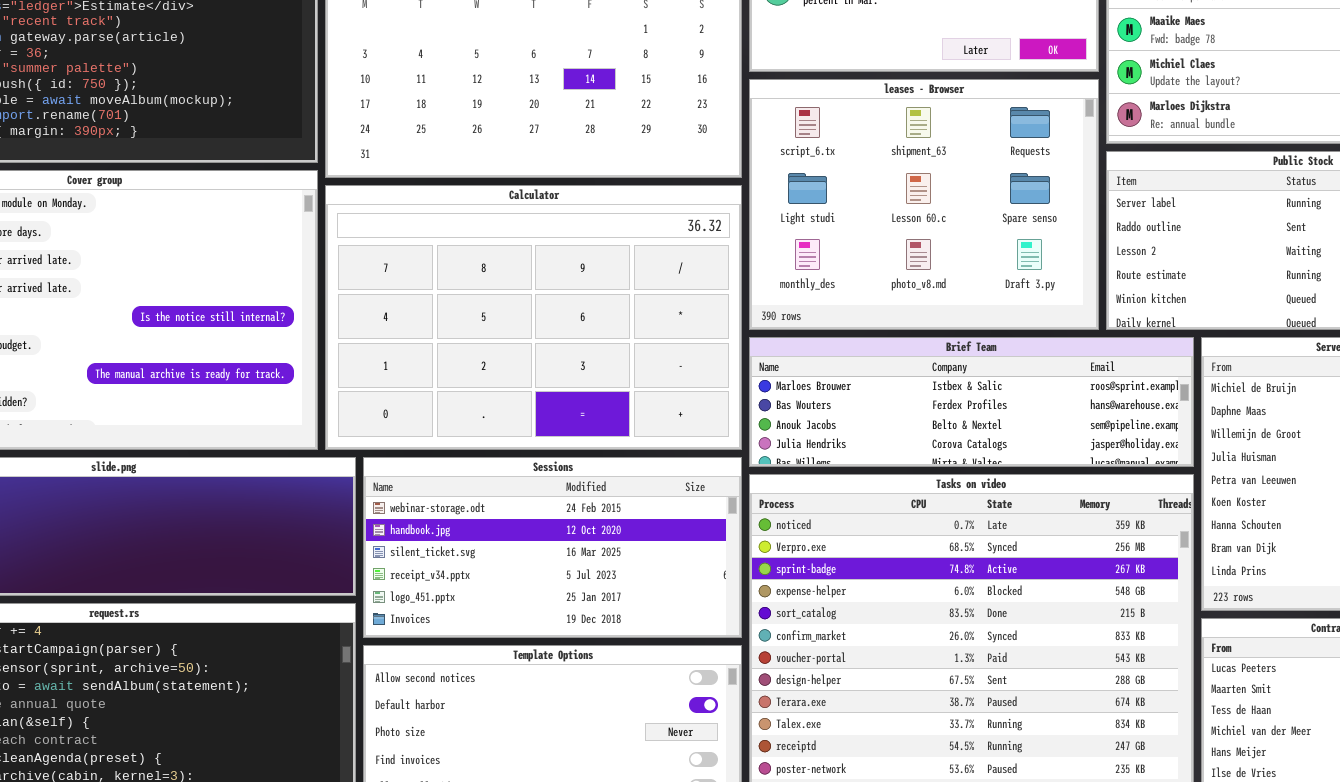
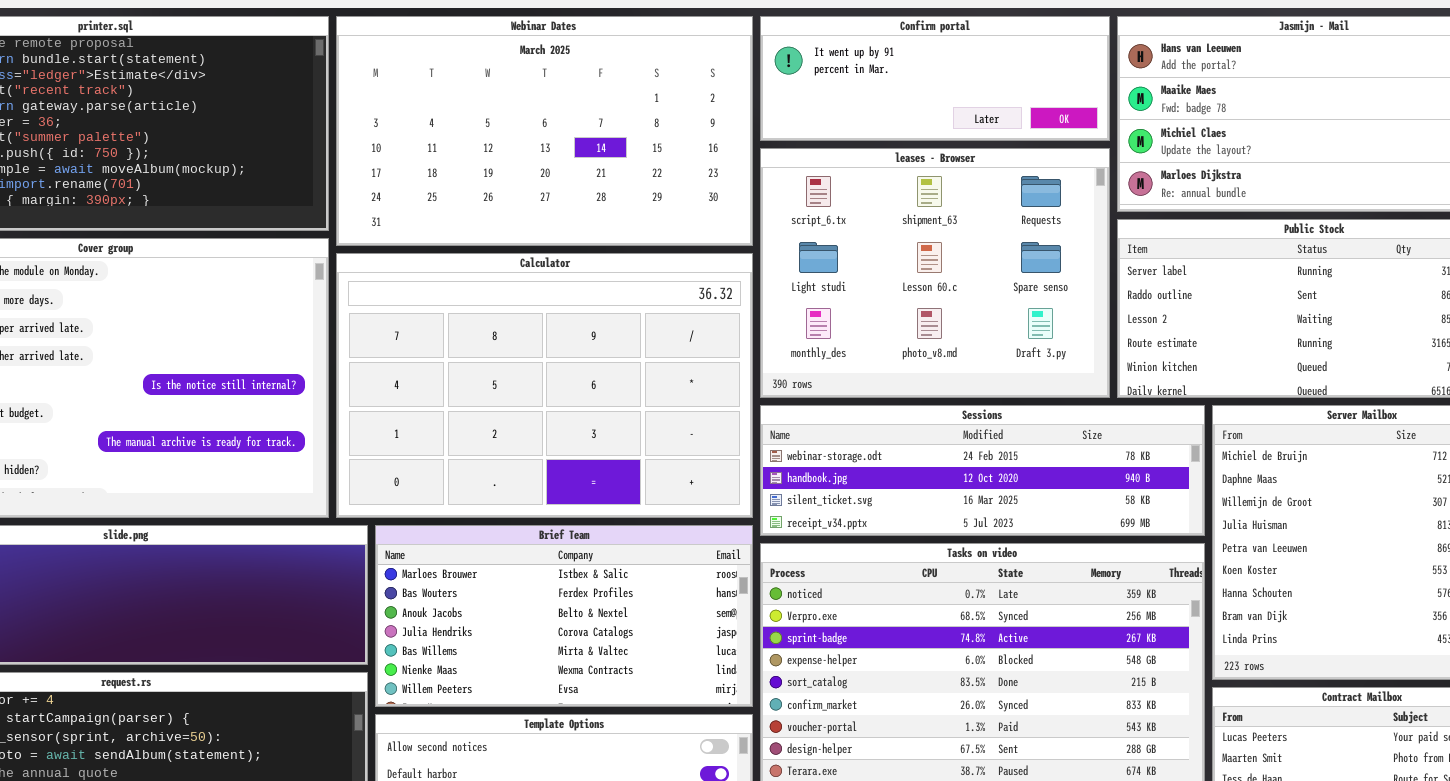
Brief Team: [749,337,1194,467] -> [375,525,753,707], moved, resized
Sessions: [363,457,742,638] -> [760,405,1205,536], moved, resized

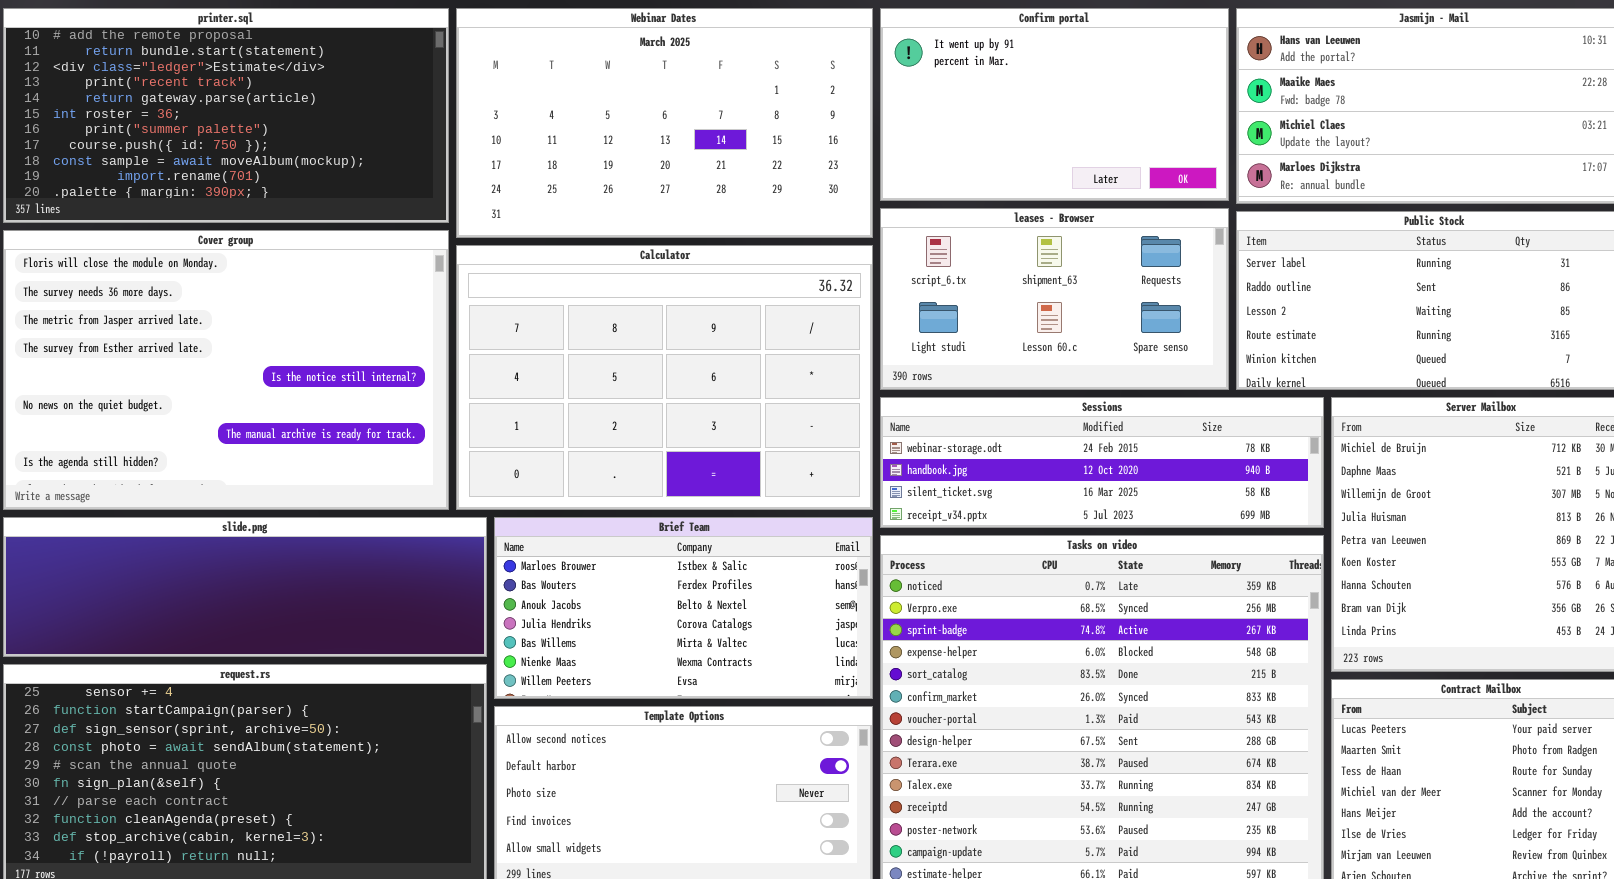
Confirm portal: [760,16,1110,141] -> [880,8,1229,201], resized
leases - Browser: [760,148,1110,398] -> [880,208,1229,390], resized

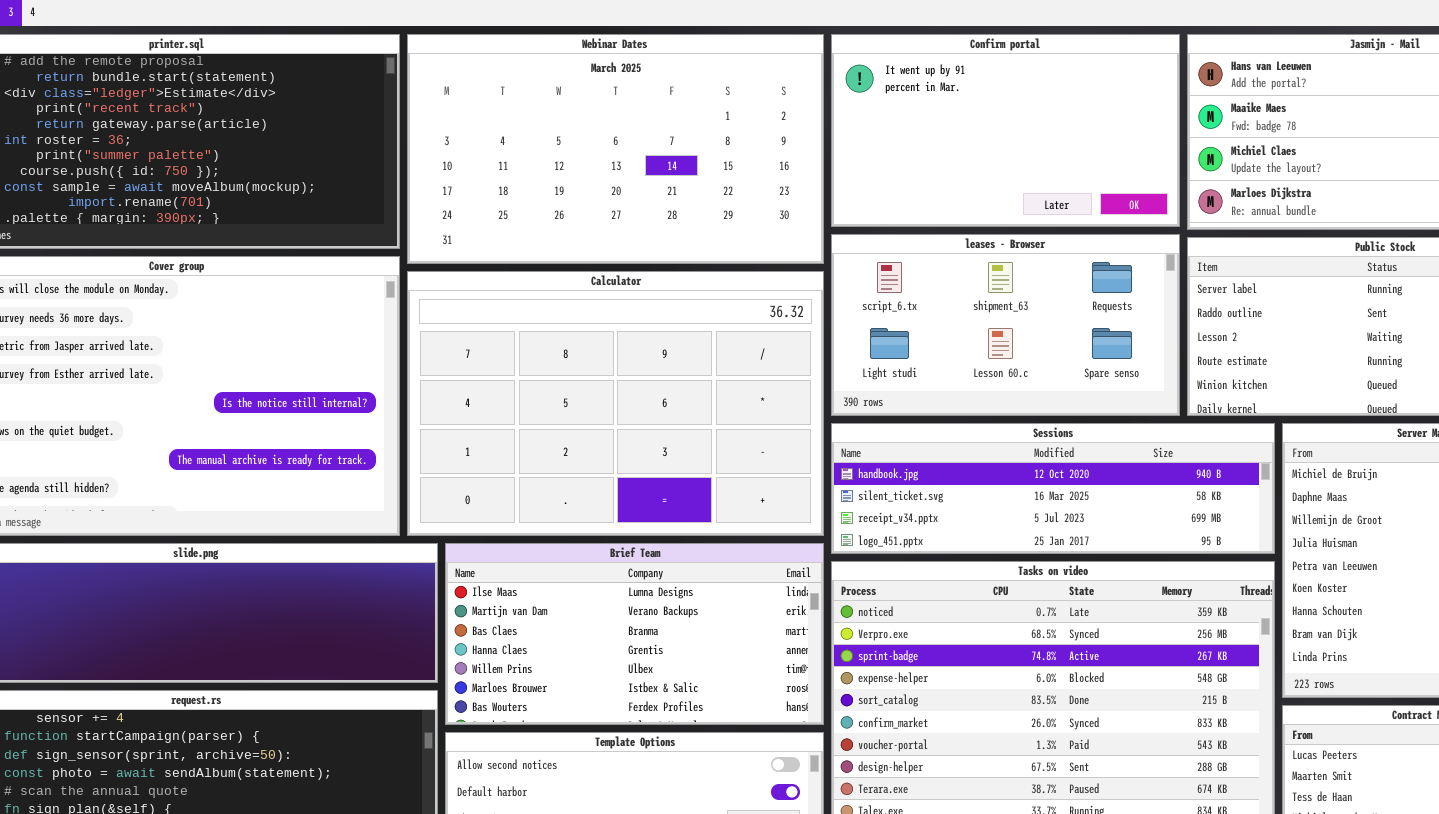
Sessions: [880,397,1324,528] -> [831,423,1275,554], scrolled down 1 row
Brief Team: [494,517,873,699] -> [445,543,824,725], scrolled up 5 rows

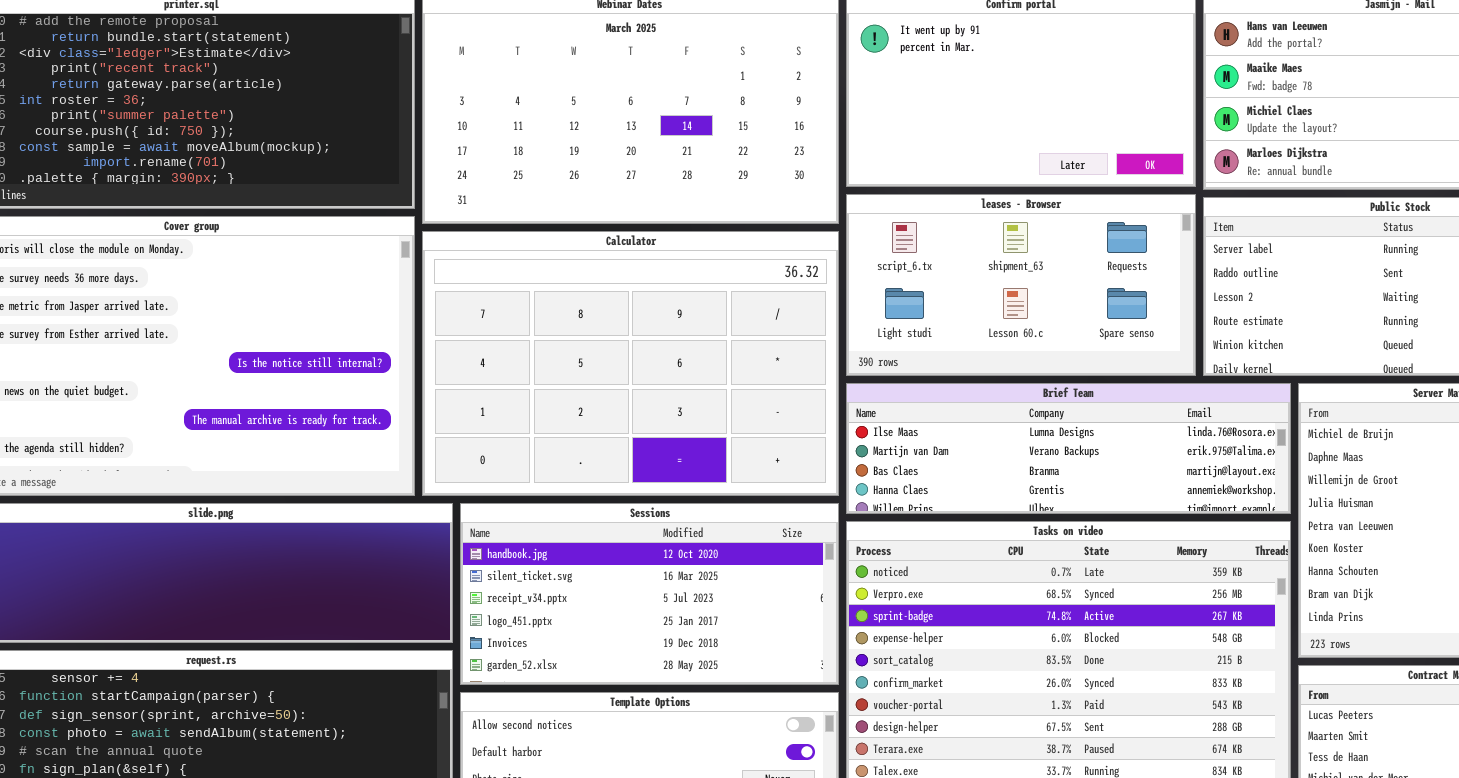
Sessions: [831,423,1275,554] -> [460,503,839,685], moved, resized
Brief Team: [445,543,824,725] -> [846,383,1291,514], moved, resized

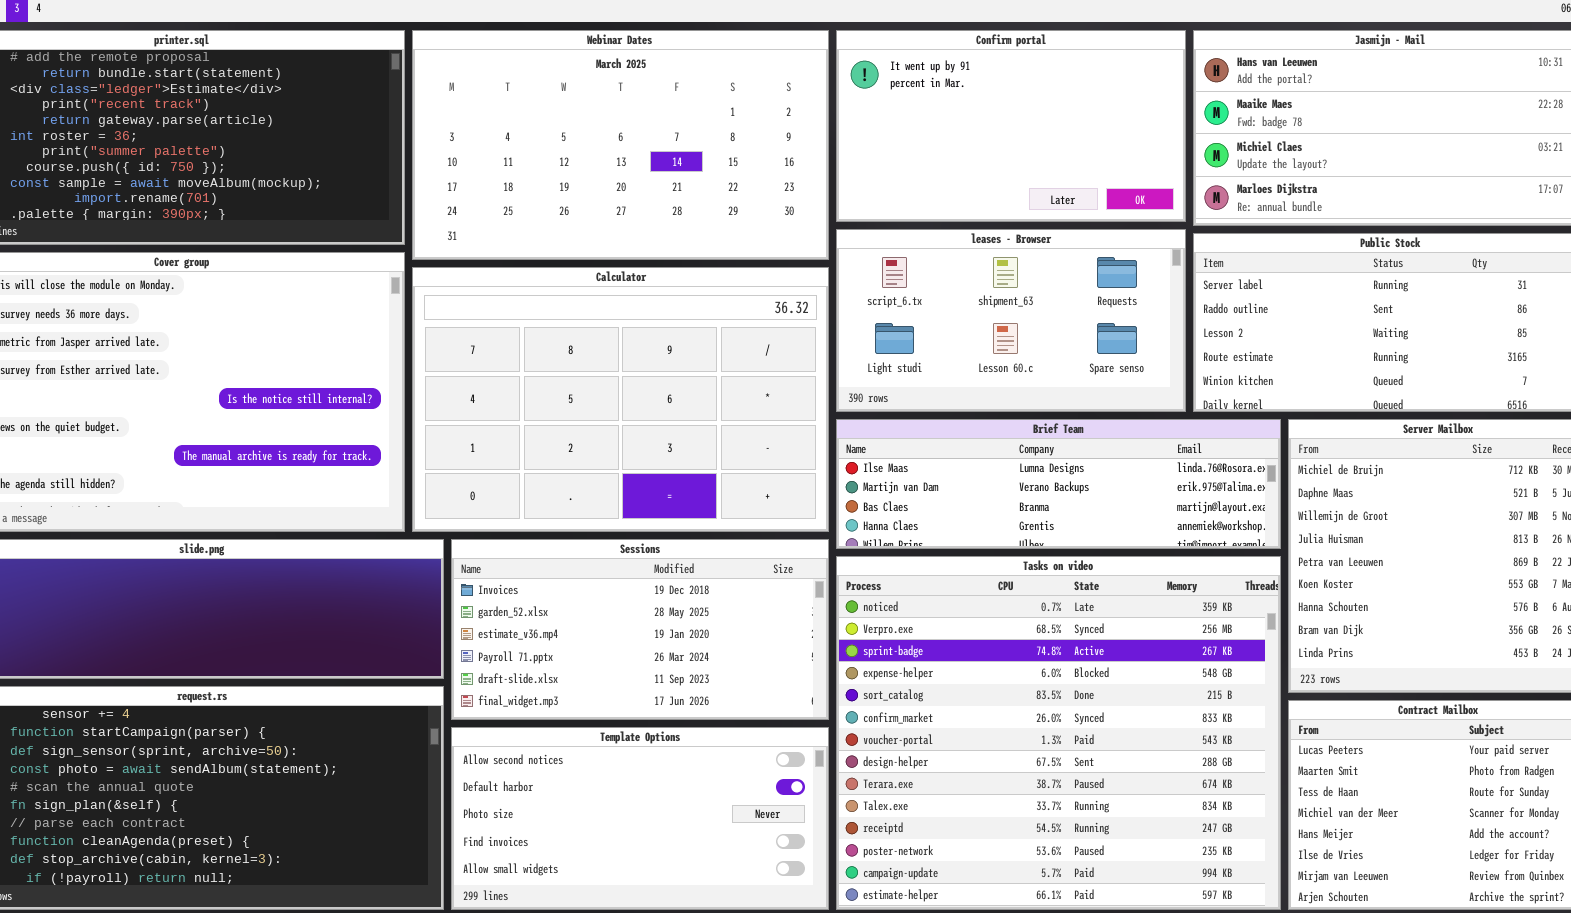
Sessions: [460,503,839,685] -> [451,539,829,720], scrolled down 4 rows

